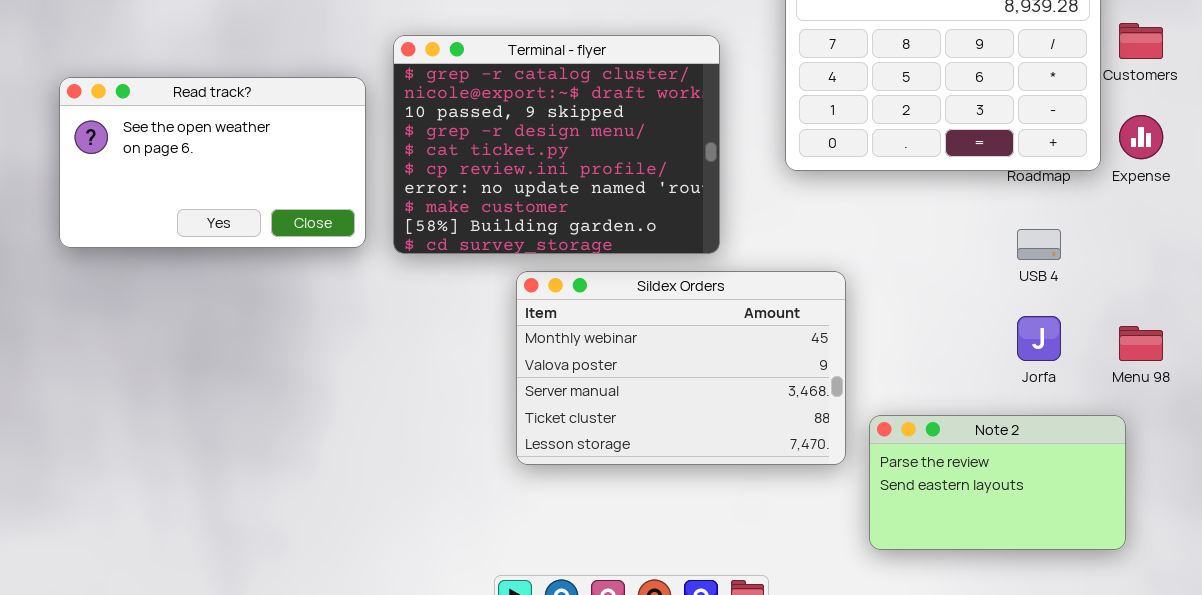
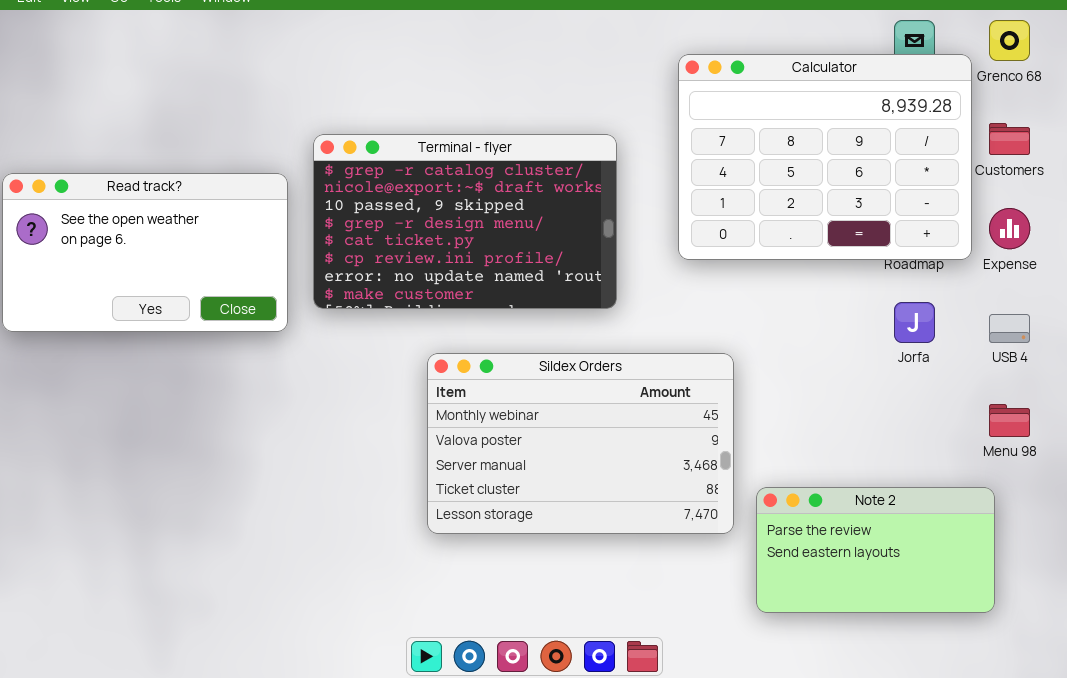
Terminal - flyer: [393,35,720,254] -> [313,134,617,309], resized
USB 4: [1017,229,1061,260] -> [989,314,1030,343], moved
Jorfa: [1017,316,1061,361] -> [894,302,935,343], moved

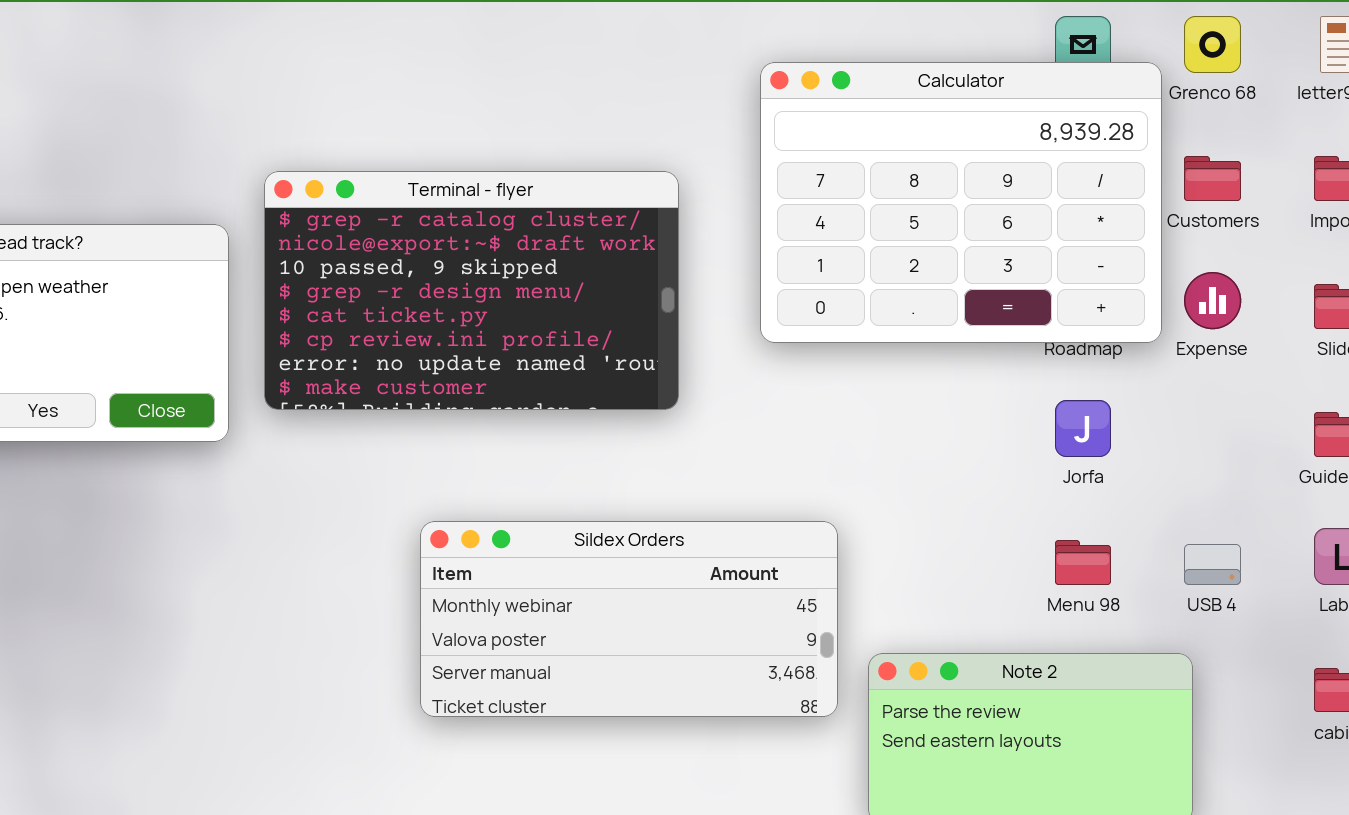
USB 4: [989,314,1030,343] -> [1184,544,1241,585], moved
Sildex Orders: [427,353,734,534] -> [420,521,838,717], resized
Menu 98: [989,404,1030,437] -> [1055,540,1111,585], moved

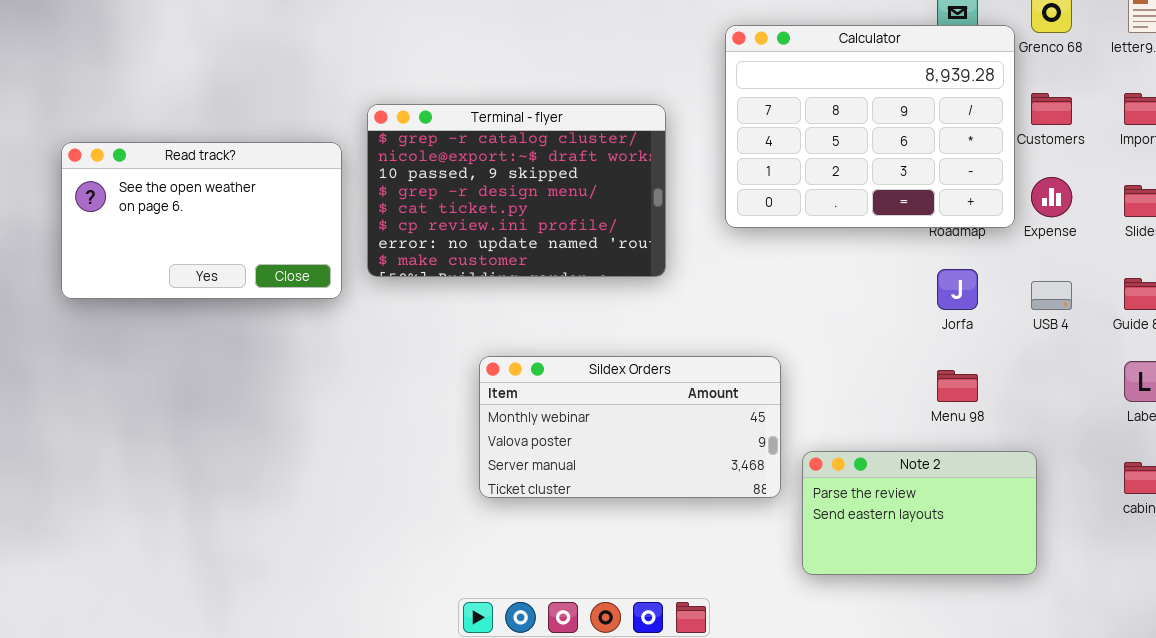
USB 4: [1184,544,1241,585] -> [1031,281,1072,310], moved

